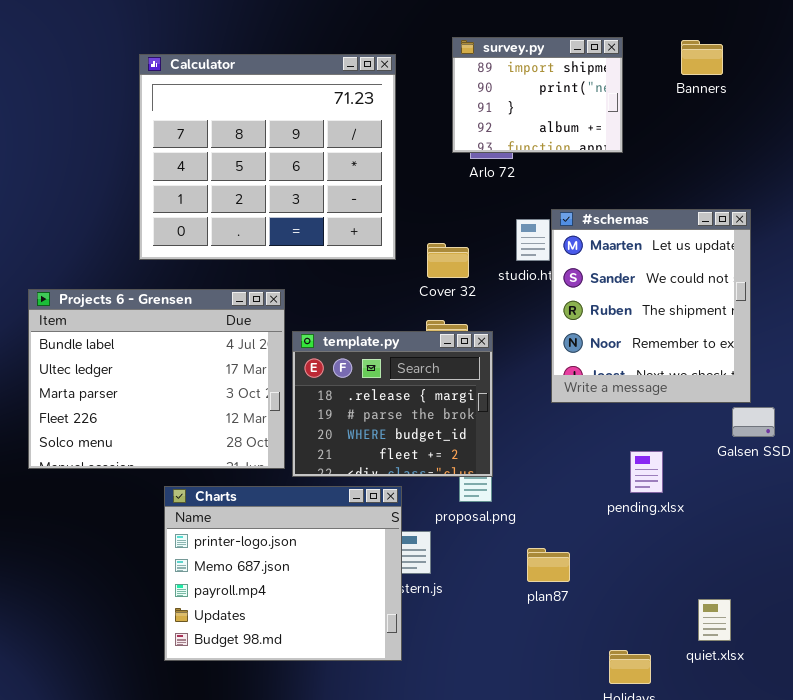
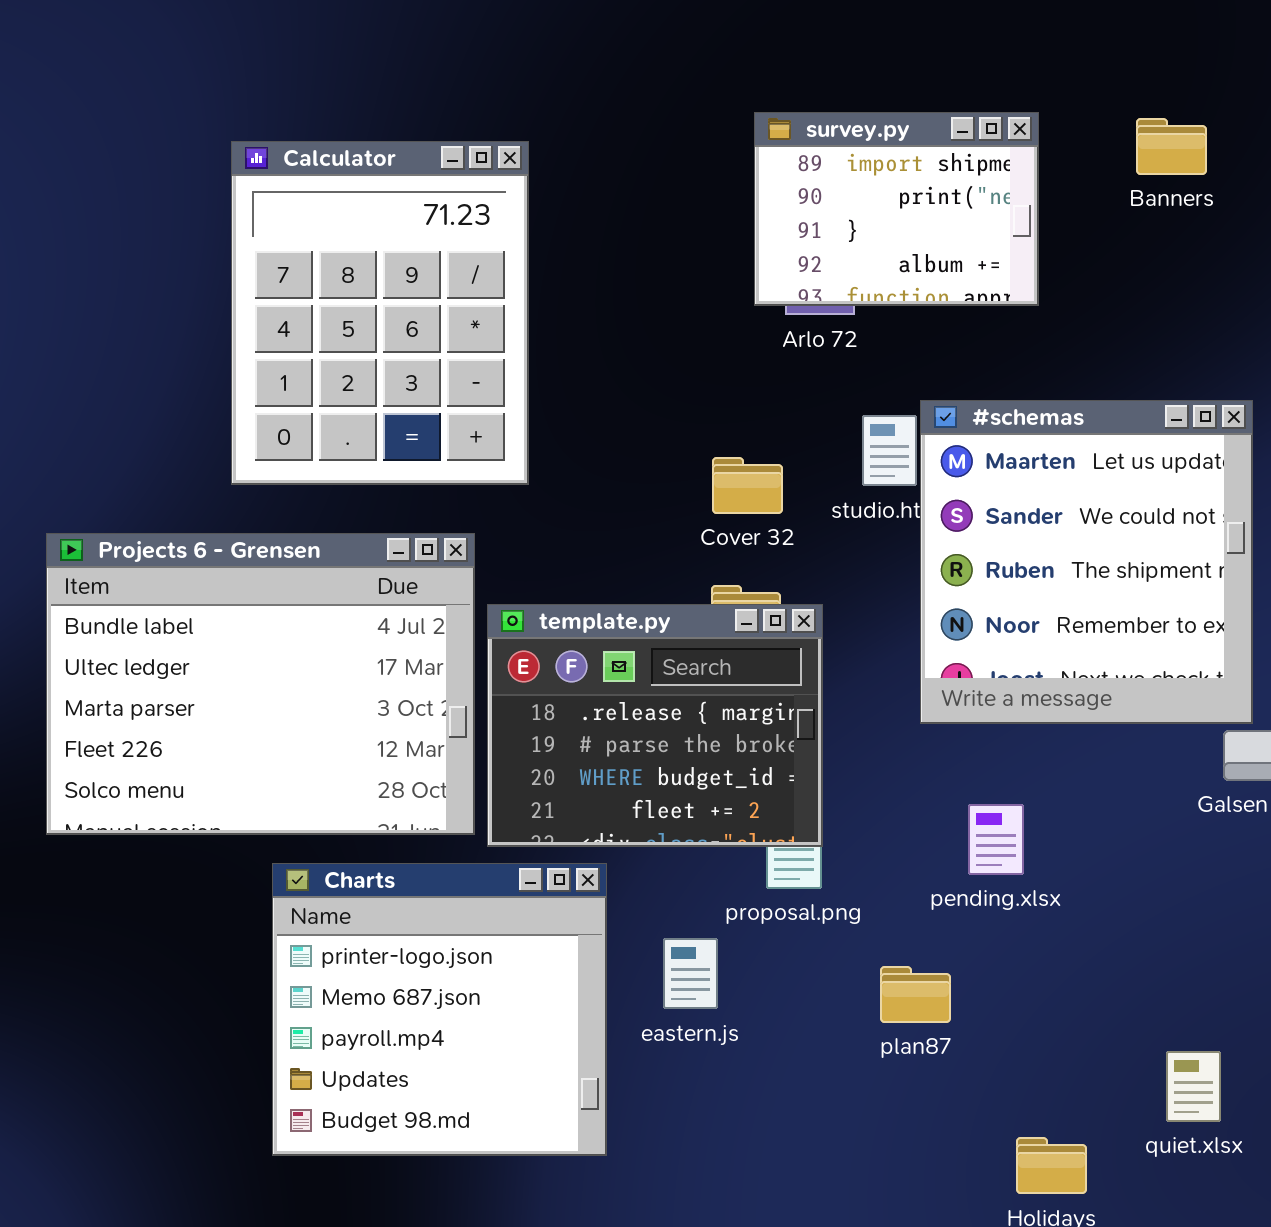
Calculator: [139,54,396,260] -> [231,141,529,485], resized
pending.xlsx: [630,451,663,493] -> [968,804,1024,875], moved
Charts: [164,486,402,661] -> [272,863,607,1156], resized

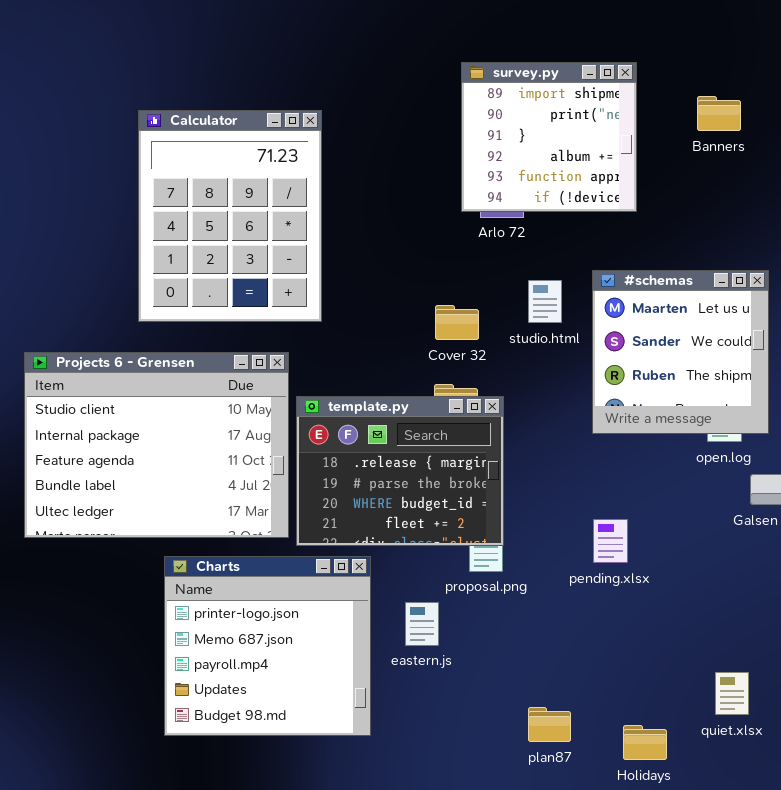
survey.py: [754,112,1039,306] -> [461,62,637,212], resized
#schemas: [920,400,1253,724] -> [592,270,769,434], resized
Projects 6 - Grensen: [46,533,475,835] -> [24,352,289,538], scrolled up 3 rows
plan87: [880,966,951,1023] -> [528,707,571,742], moved

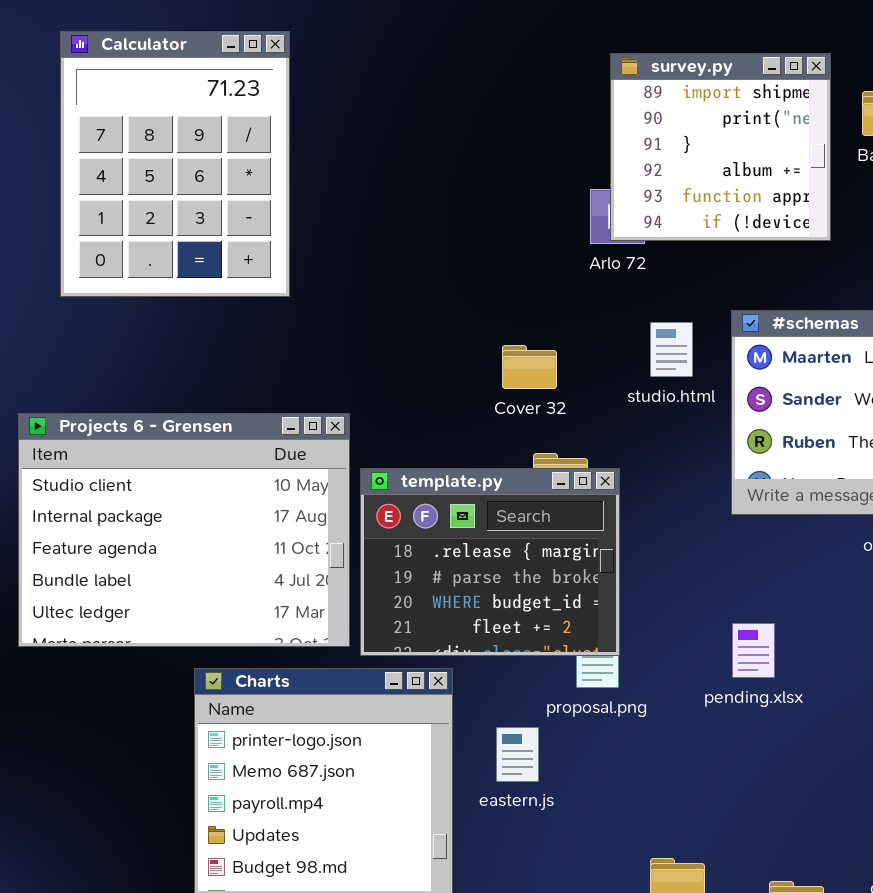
survey.py: [461,62,637,212] -> [610,53,831,241], moved
Calculator: [138,110,322,322] -> [60,31,290,297], moved
Cover 32: [435,305,479,340] -> [502,345,557,389], moved

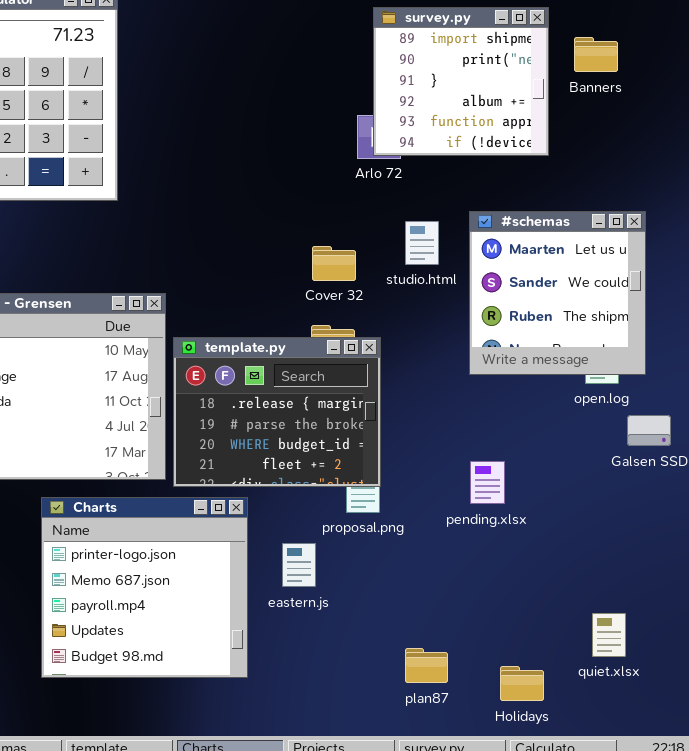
Cover 32: [502,345,557,389] -> [312,246,356,281], moved

